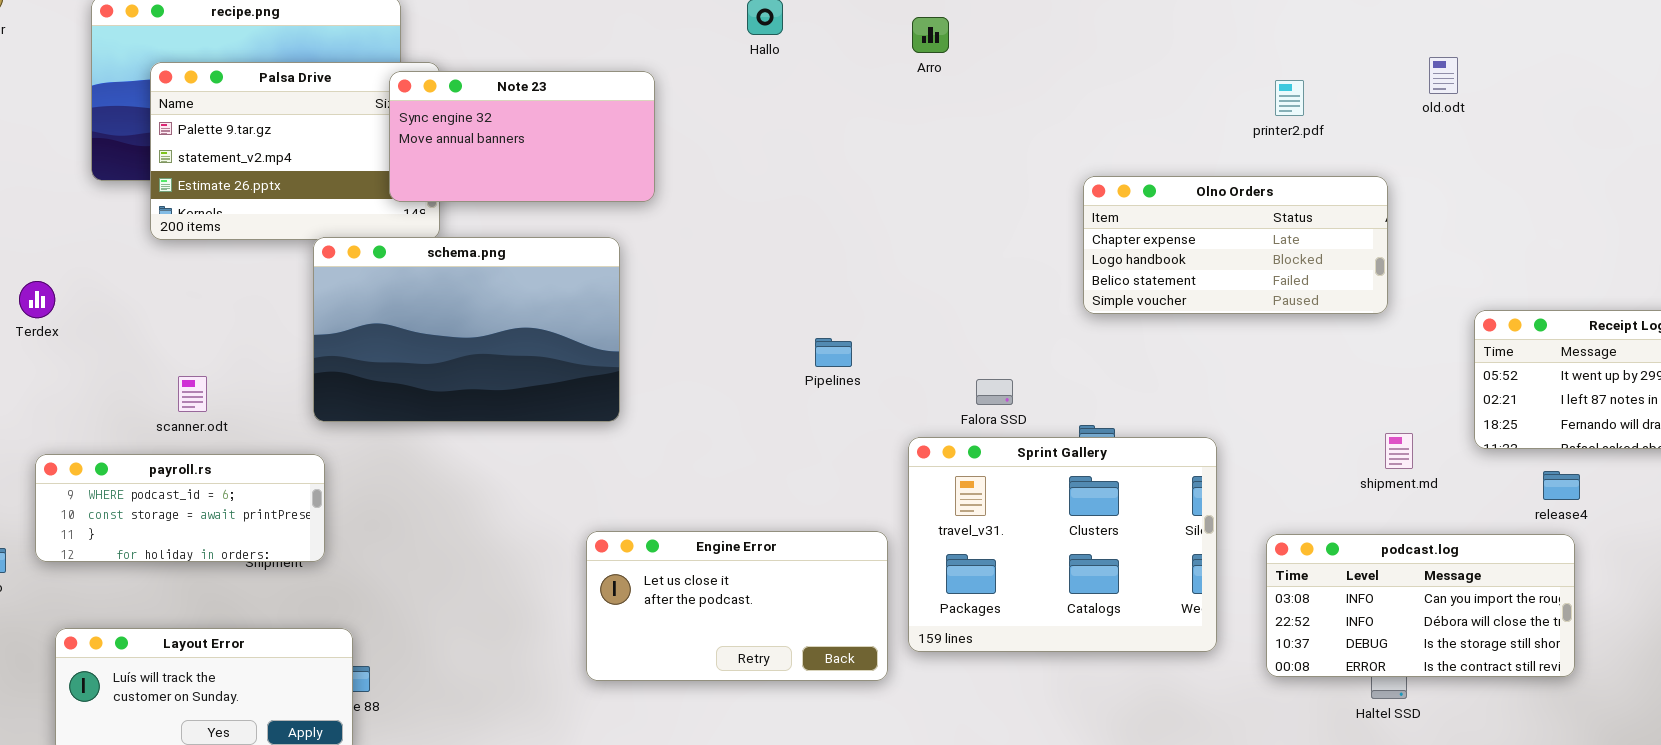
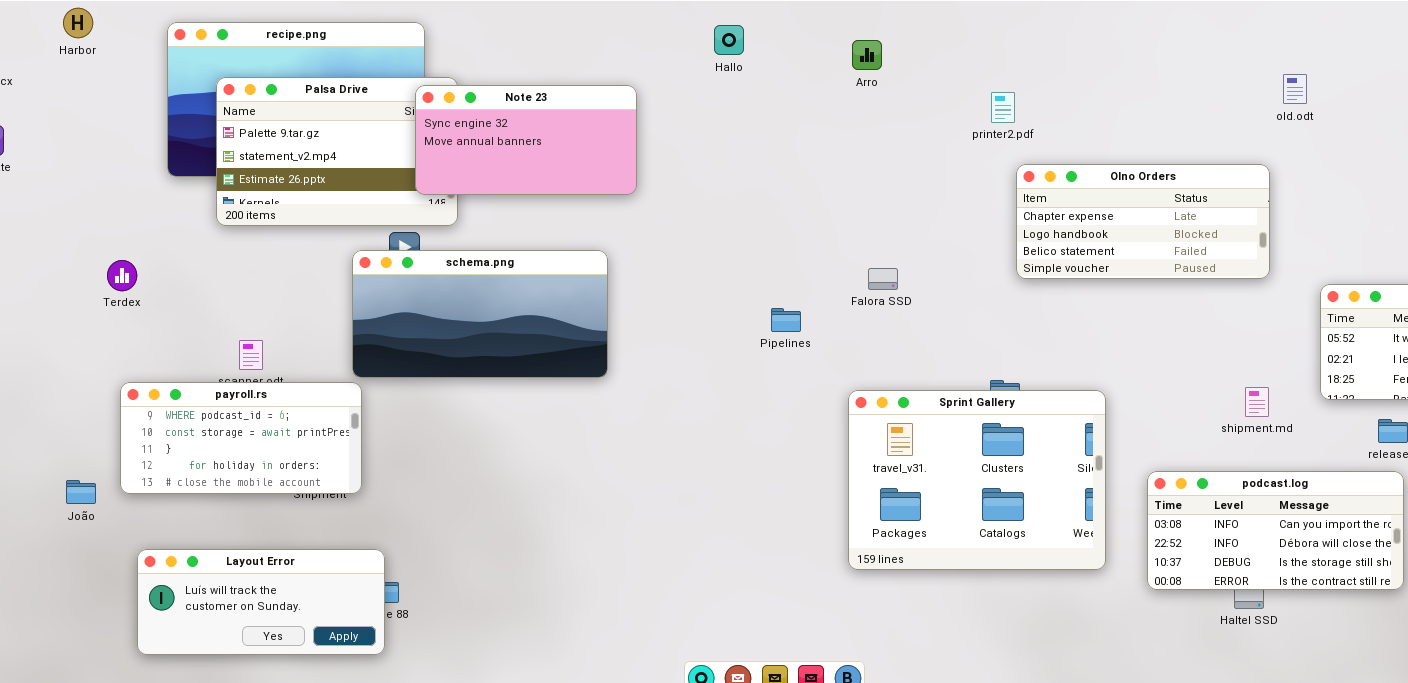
printer2.pdf: [1275,80,1304,116] -> [991,92,1015,123], moved
Olno Orders: [1083,176,1388,314] -> [1016,164,1270,279], moved
schema.png: [313,237,620,422] -> [352,250,608,378], resized
Falora SSD: [976,379,1013,405] -> [868,268,898,290], moved
payroll.rs: [35,454,325,562] -> [120,382,362,494], resized
Engine Error: [586,531,888,681] -> none, closed

